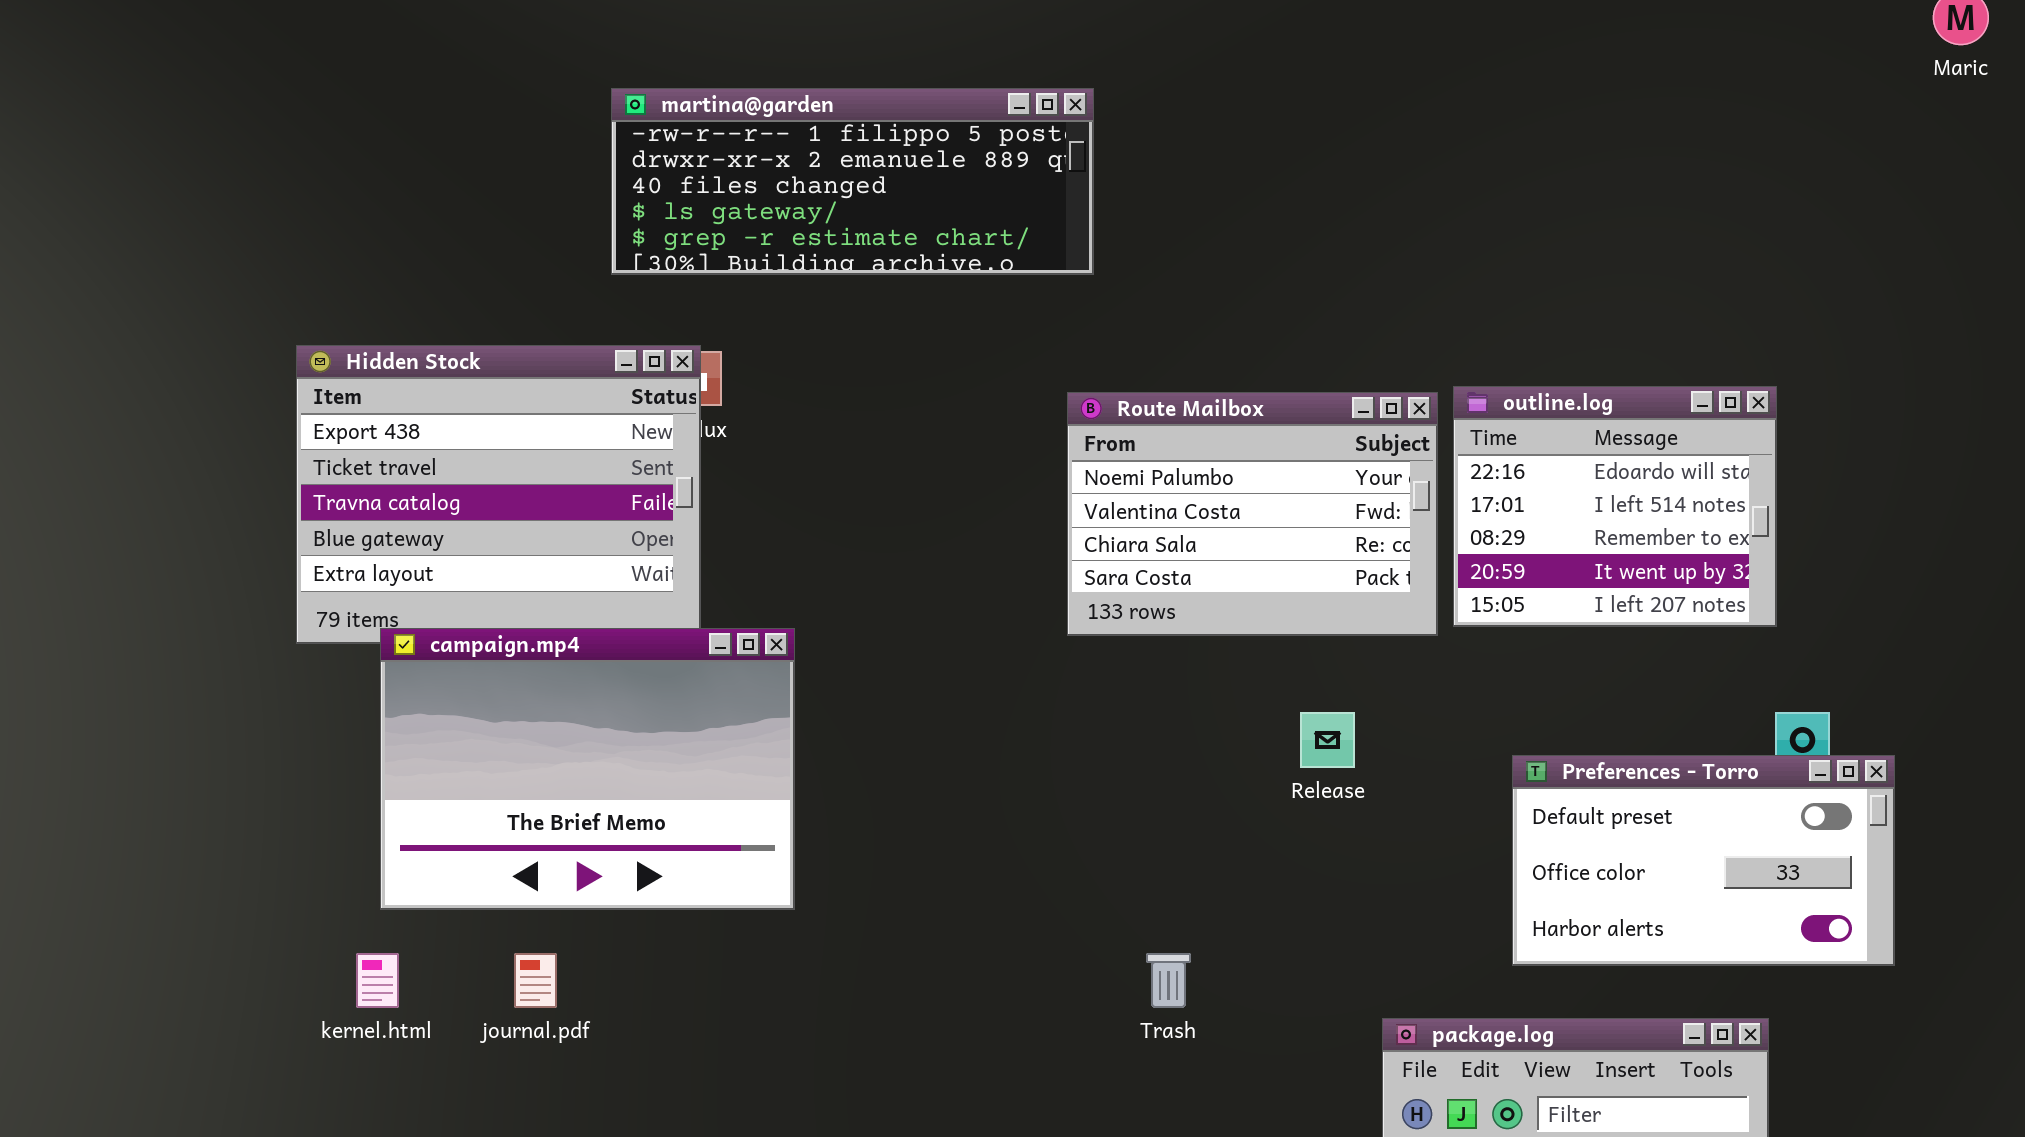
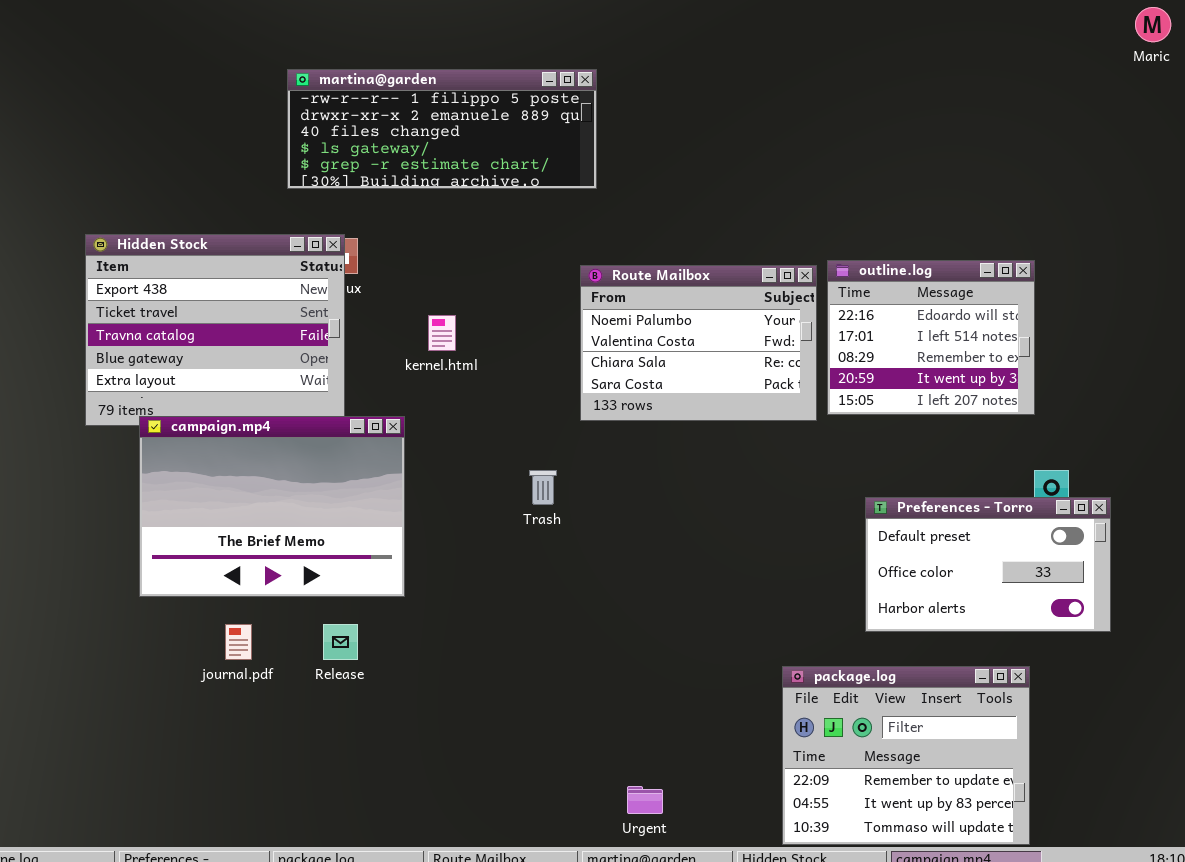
Release: [1300,712,1355,768] -> [323,624,358,660], moved
kernel.html: [356,953,399,1008] -> [428,315,456,351], moved
Trash: [1146,953,1191,1008] -> [529,470,557,505], moved

